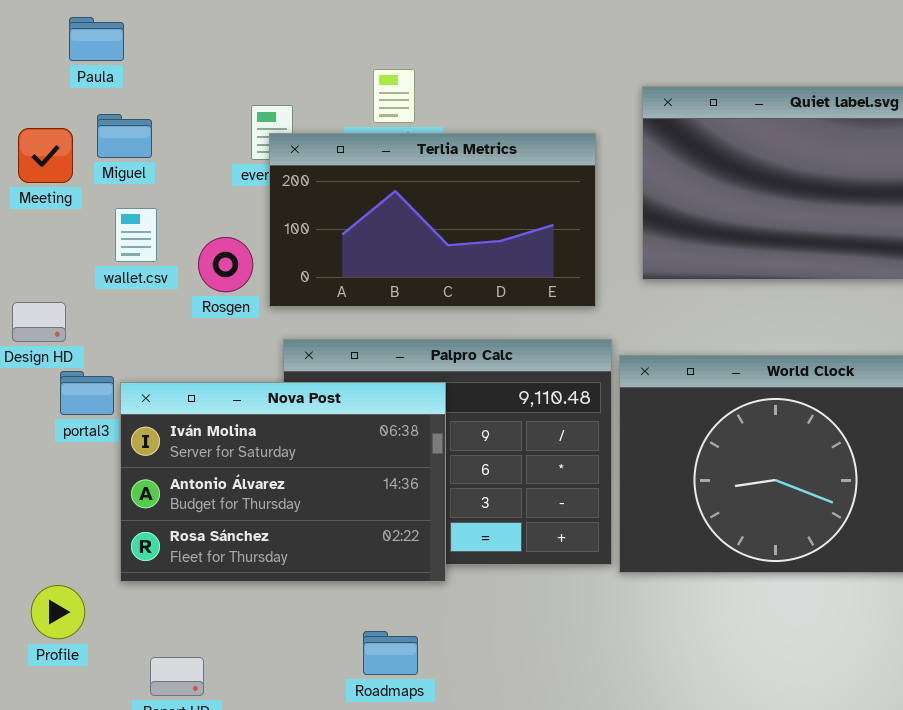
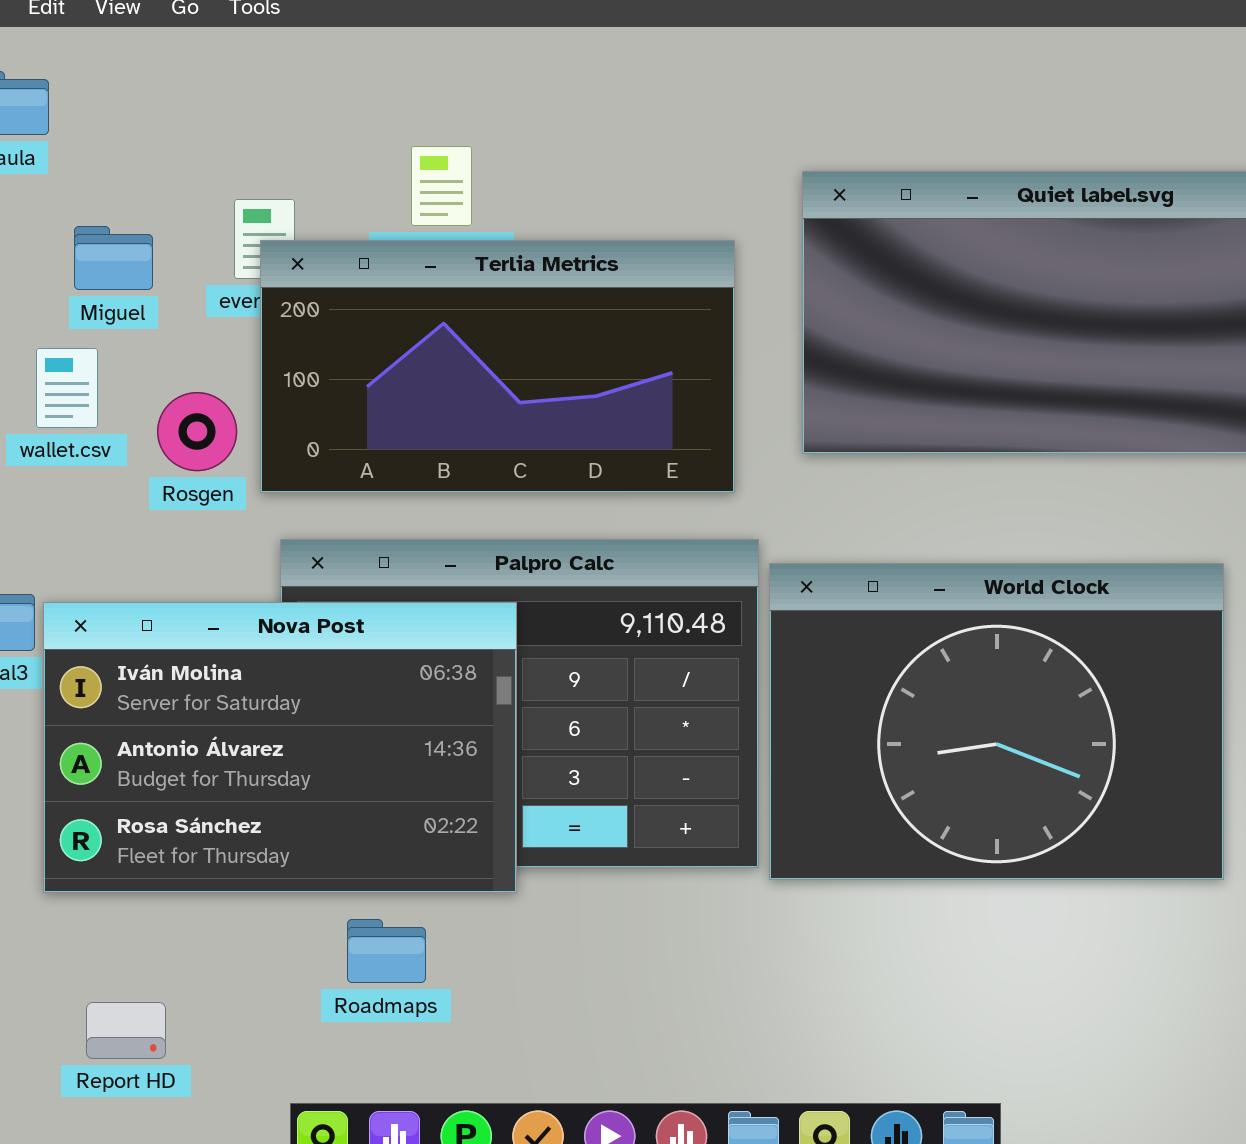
Miguel: [97,114,152,158] -> [74,226,153,290], moved
Roadmaps: [363,631,418,675] -> [347,919,426,983], moved

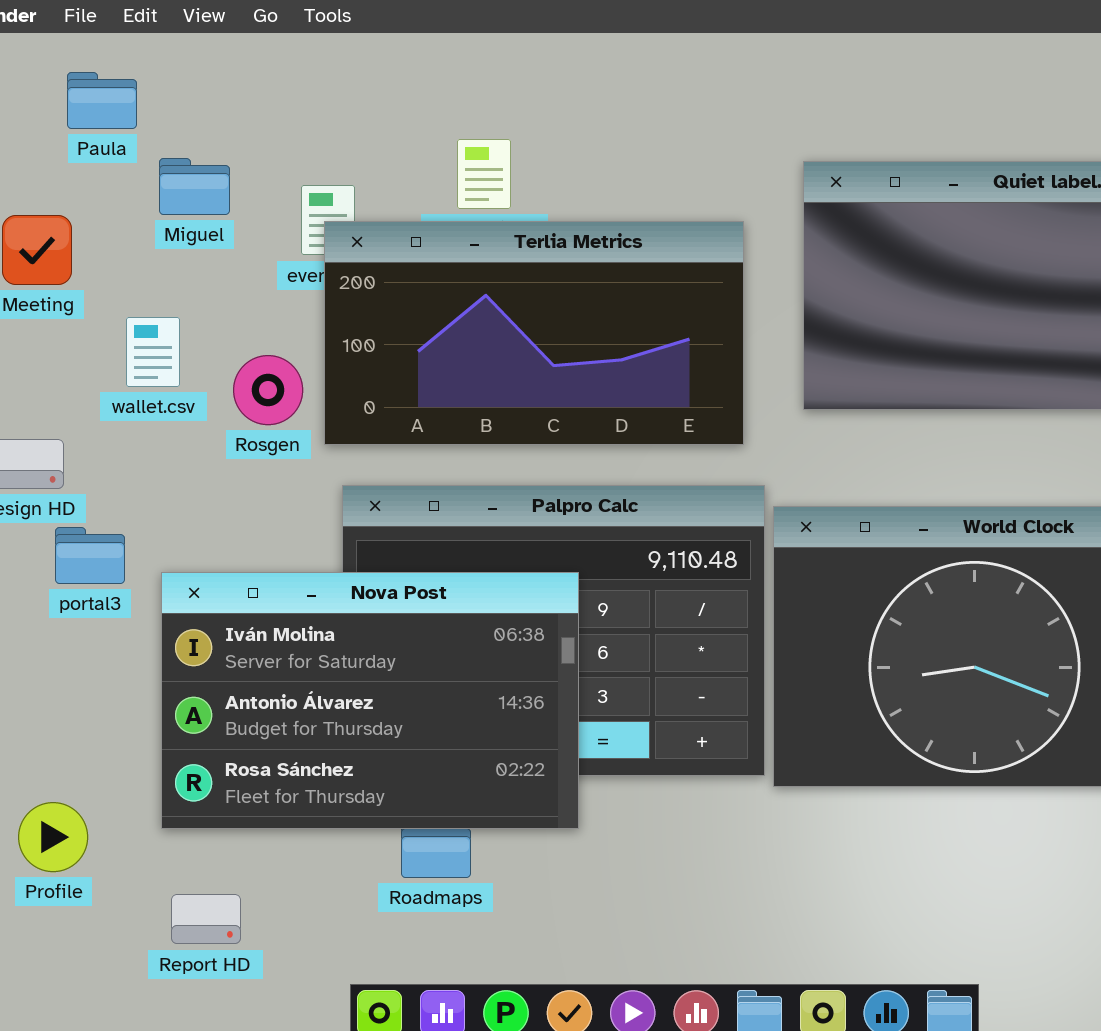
Miguel: [74,226,153,290] -> [159,158,230,215], moved
Nova Post: [43,602,517,893] -> [161,572,579,829], moved

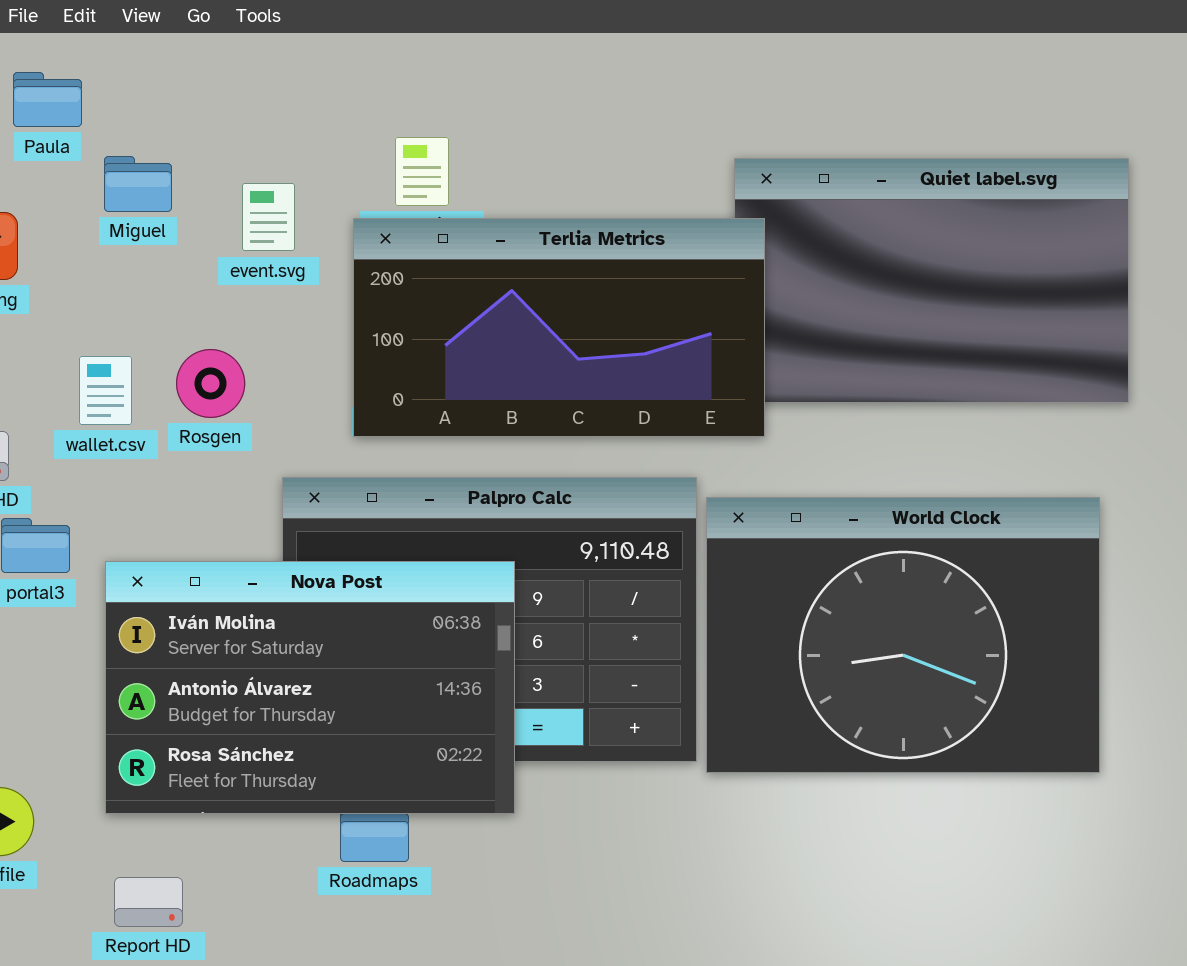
Terlia Metrics: [324,221,744,445] -> [353,218,765,437], moved
wallet.csv: [126,317,180,387] -> [79,356,132,425], moved

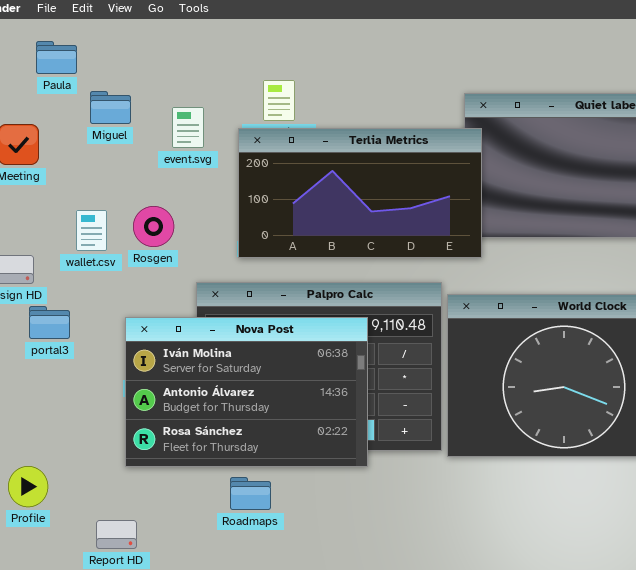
Nova Post: [105,561,515,814] -> [125,317,368,467], moved

